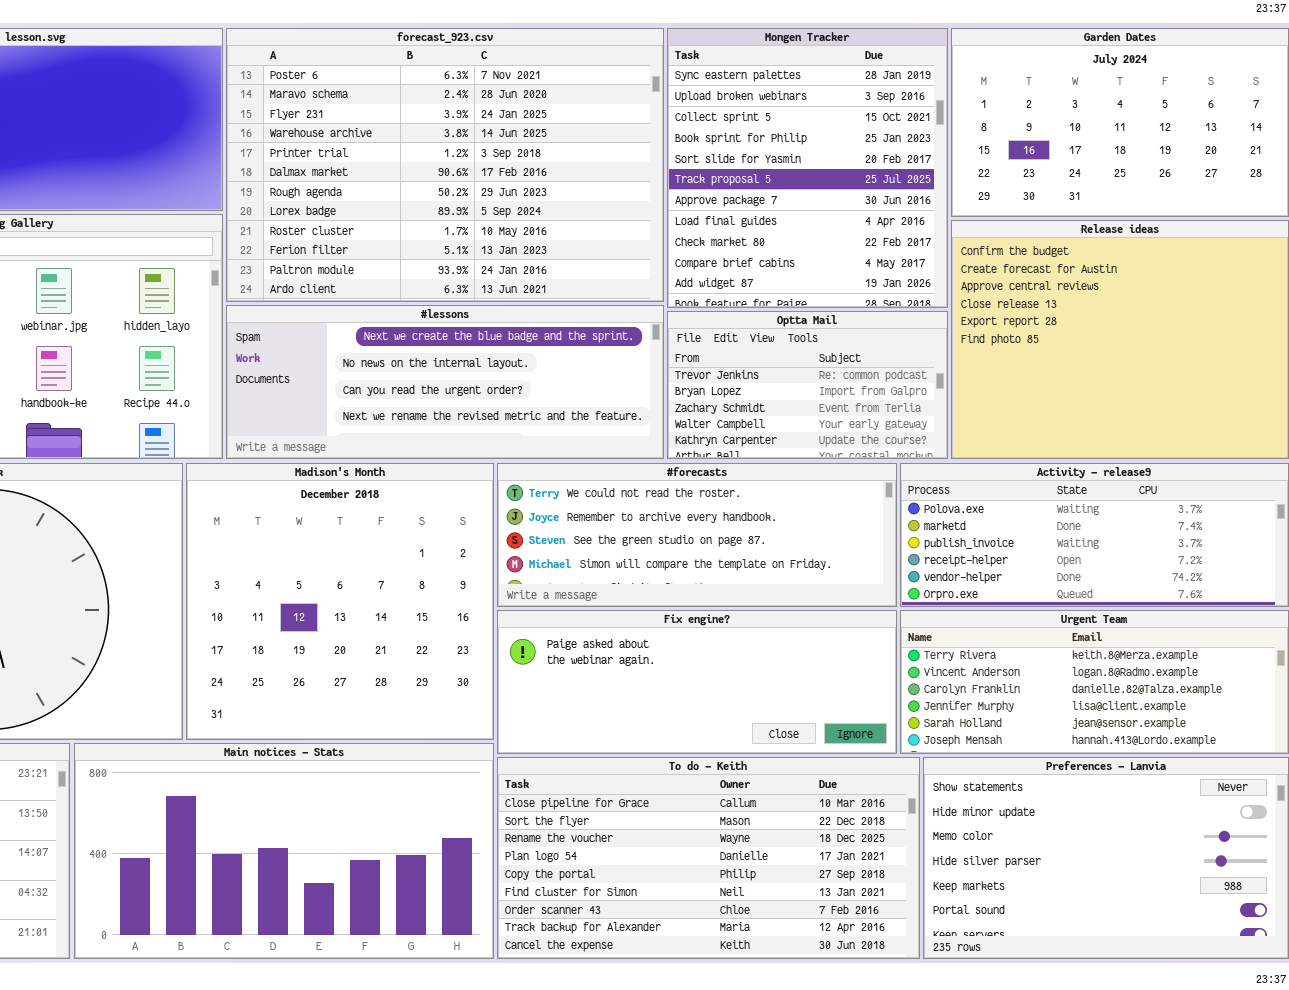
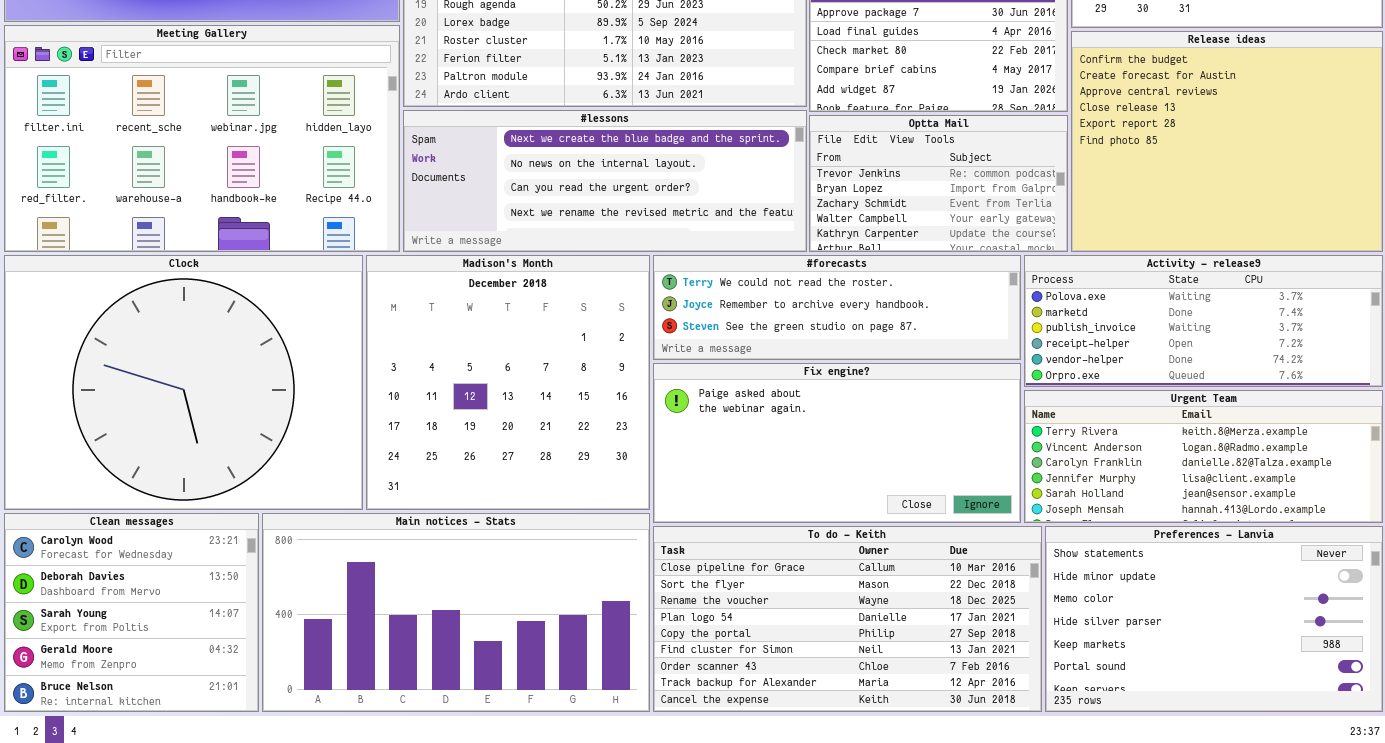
#forecasts: [497,463,897,607] -> [653,255,1021,360], resized
Fix engine?: [497,610,897,754] -> [653,363,1021,523], resized

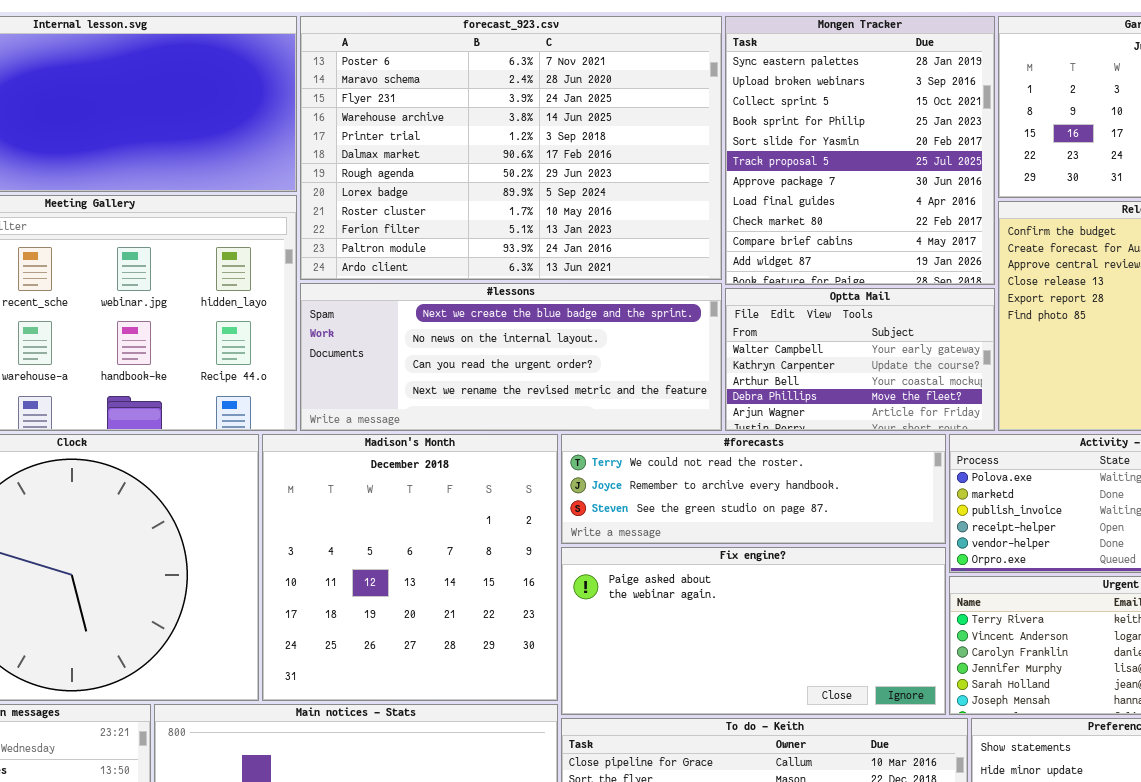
Optta Mail: [809,115,1068,252] -> [725,288,995,431], scrolled down 3 rows

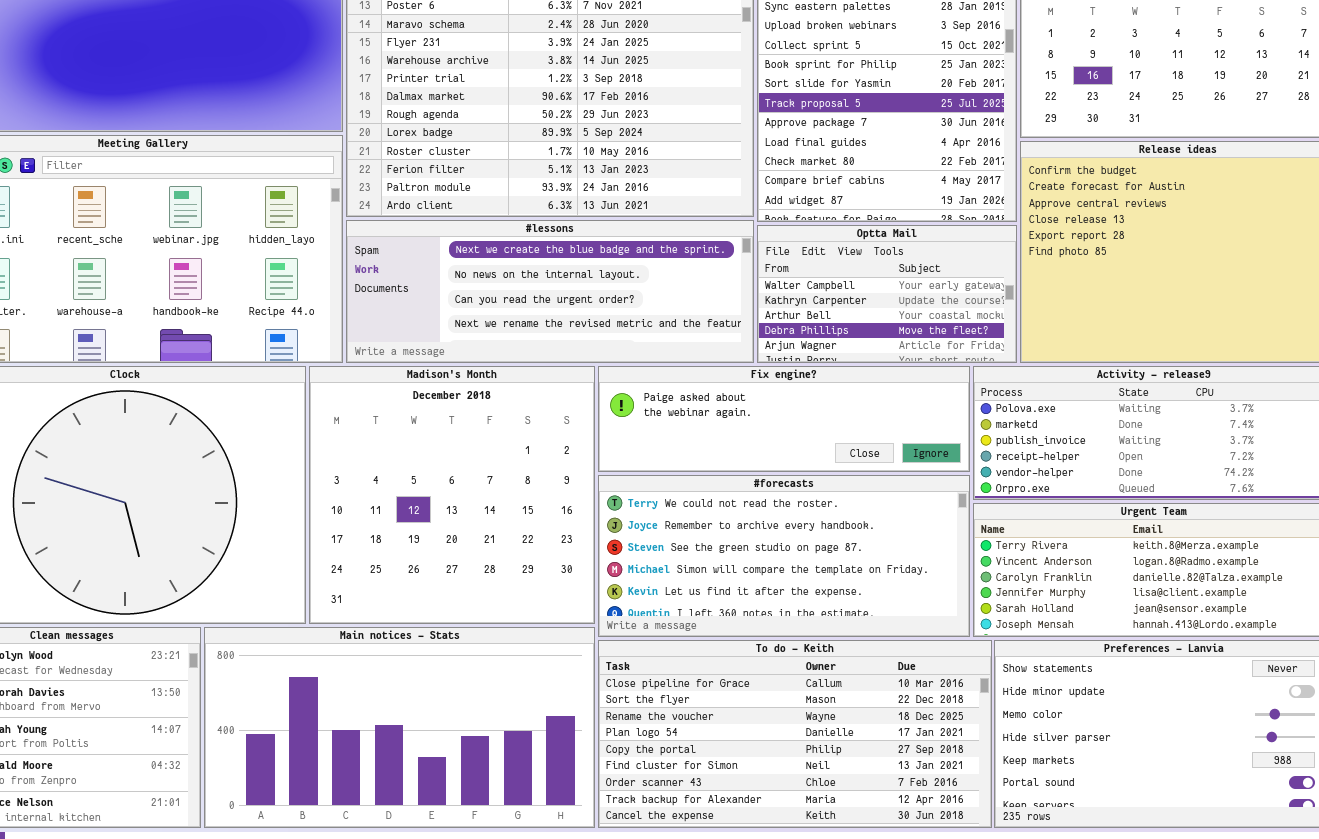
#forecasts: [561,434,946,544] -> [598,475,970,637], moved, resized
Fix engine?: [561,547,946,715] -> [598,366,970,472], moved, resized

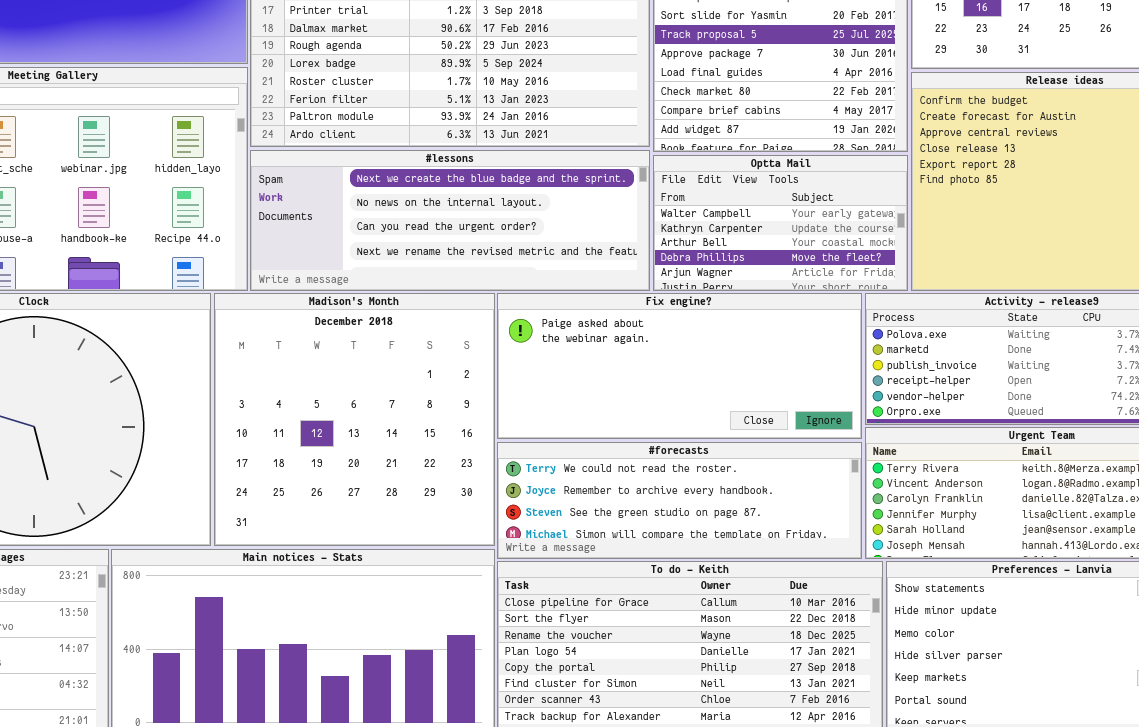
Fix engine?: [598,366,970,472] -> [497,293,862,439], resized
#forecasts: [598,475,970,637] -> [497,442,862,559], resized

